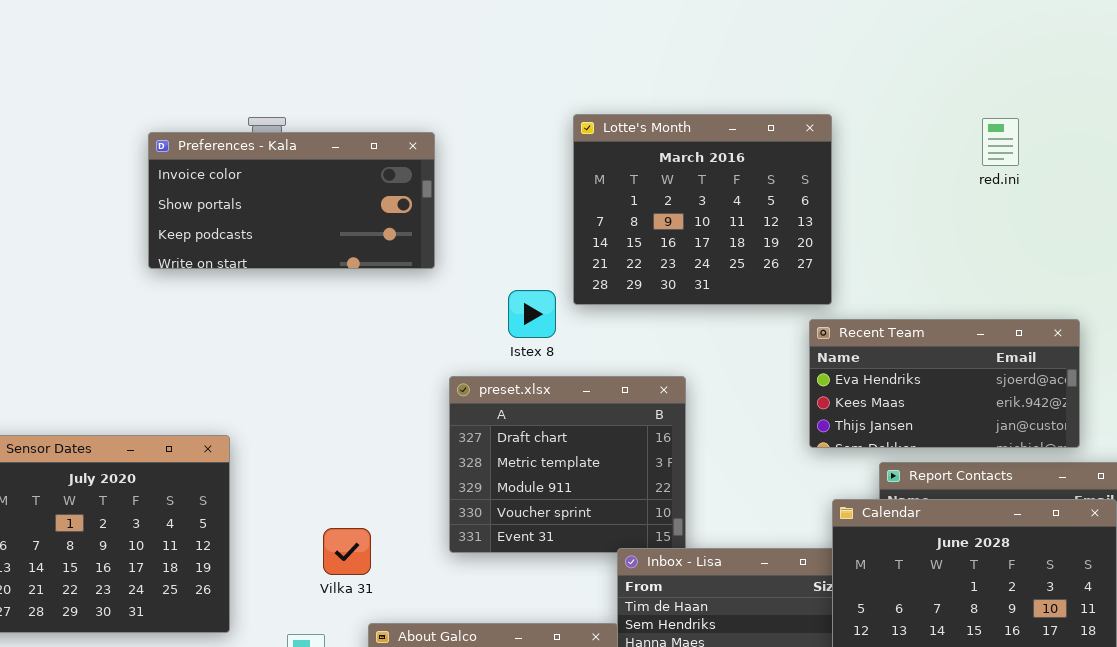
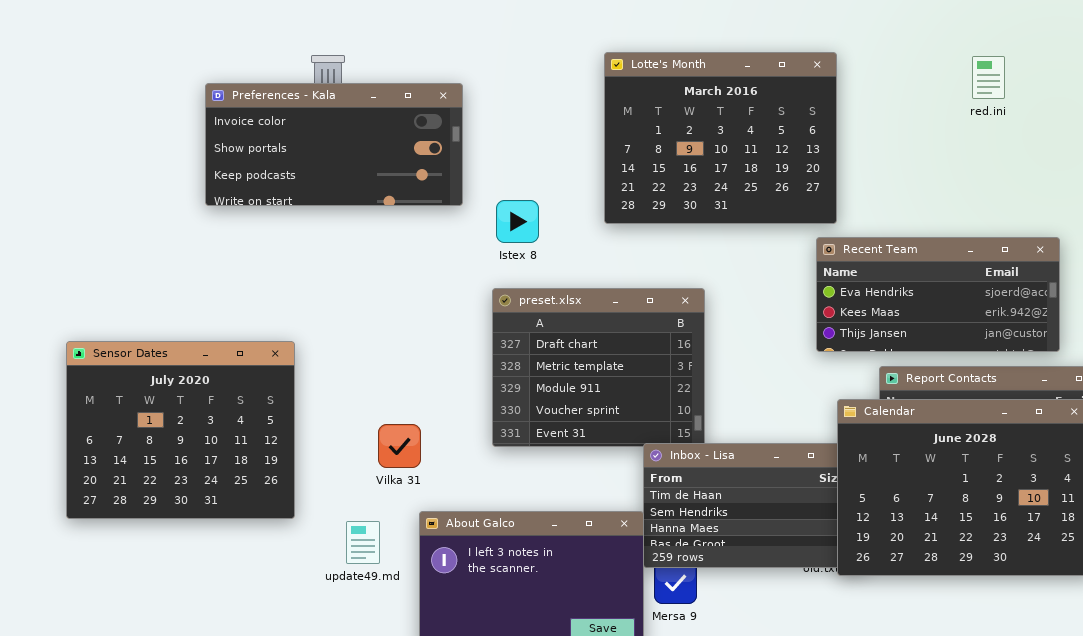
Preferences - Kala: [148,132,435,269] -> [205,83,463,206], moved
Istex 8: [508,290,556,338] -> [496,200,539,243], moved

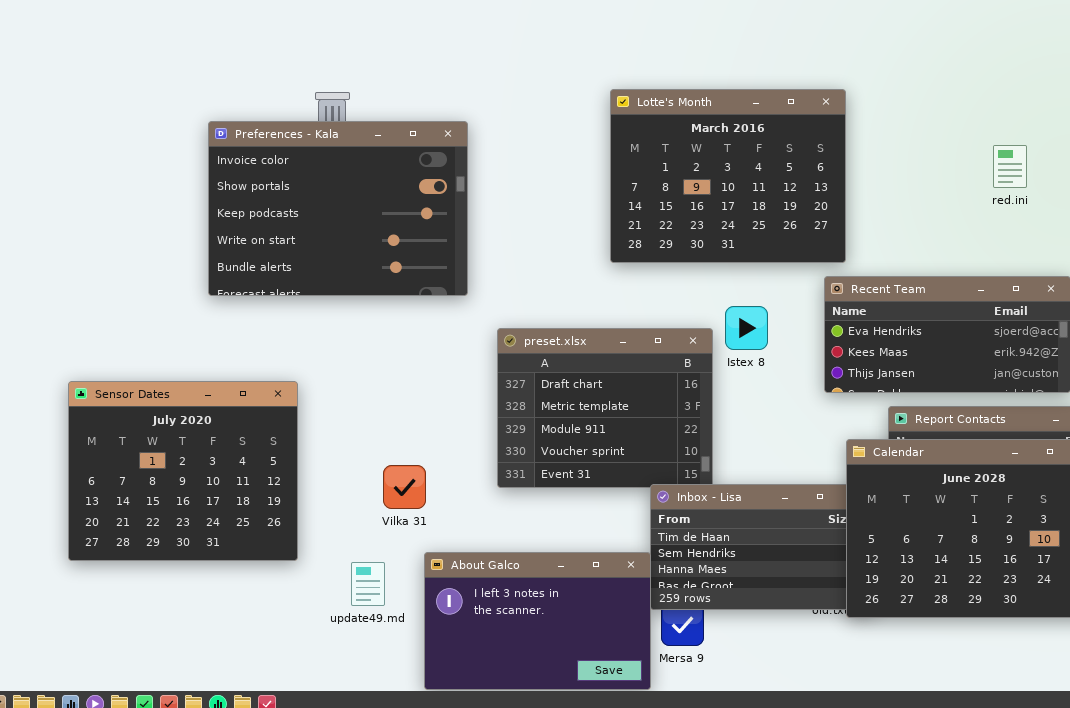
red.ini: [972,56,1005,99] -> [993,145,1027,188], moved
Preferences - Kala: [205,83,463,206] -> [208,121,468,296], resized
Istex 8: [496,200,539,243] -> [725,306,768,350], moved

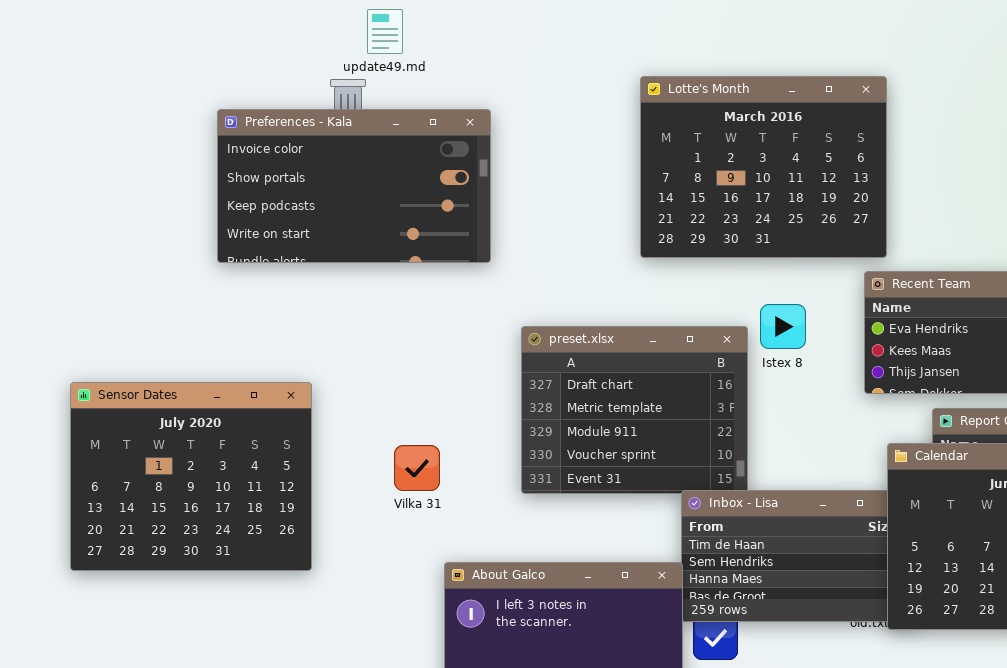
Preferences - Kala: [208,121,468,296] -> [217,109,491,263], resized
Vilka 31: [383,465,426,509] -> [394,445,440,491], moved
update49.md: [351,562,385,606] -> [367,9,403,54], moved

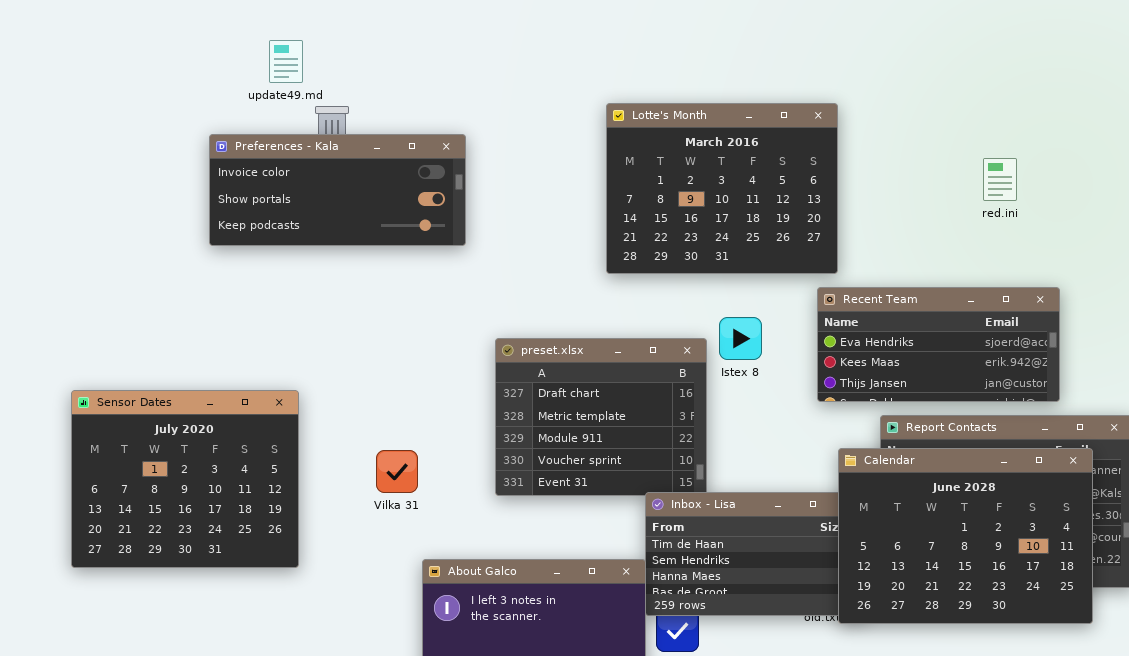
update49.md: [367,9,403,54] -> [269,40,303,83], moved
Preferences - Kala: [217,109,491,263] -> [209,134,466,246], resized

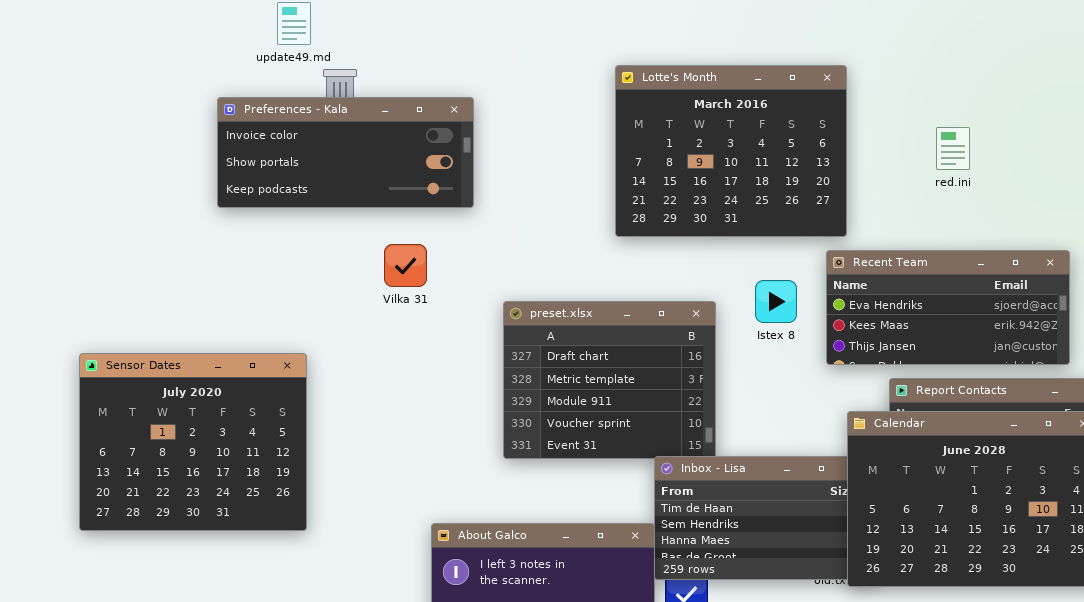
red.ini: [983,158,1017,201] -> [936,127,970,170], moved
Istex 8: [719,317,762,360] -> [755,280,797,323], moved
Vilka 31: [376,450,418,493] -> [384,244,427,287], moved

